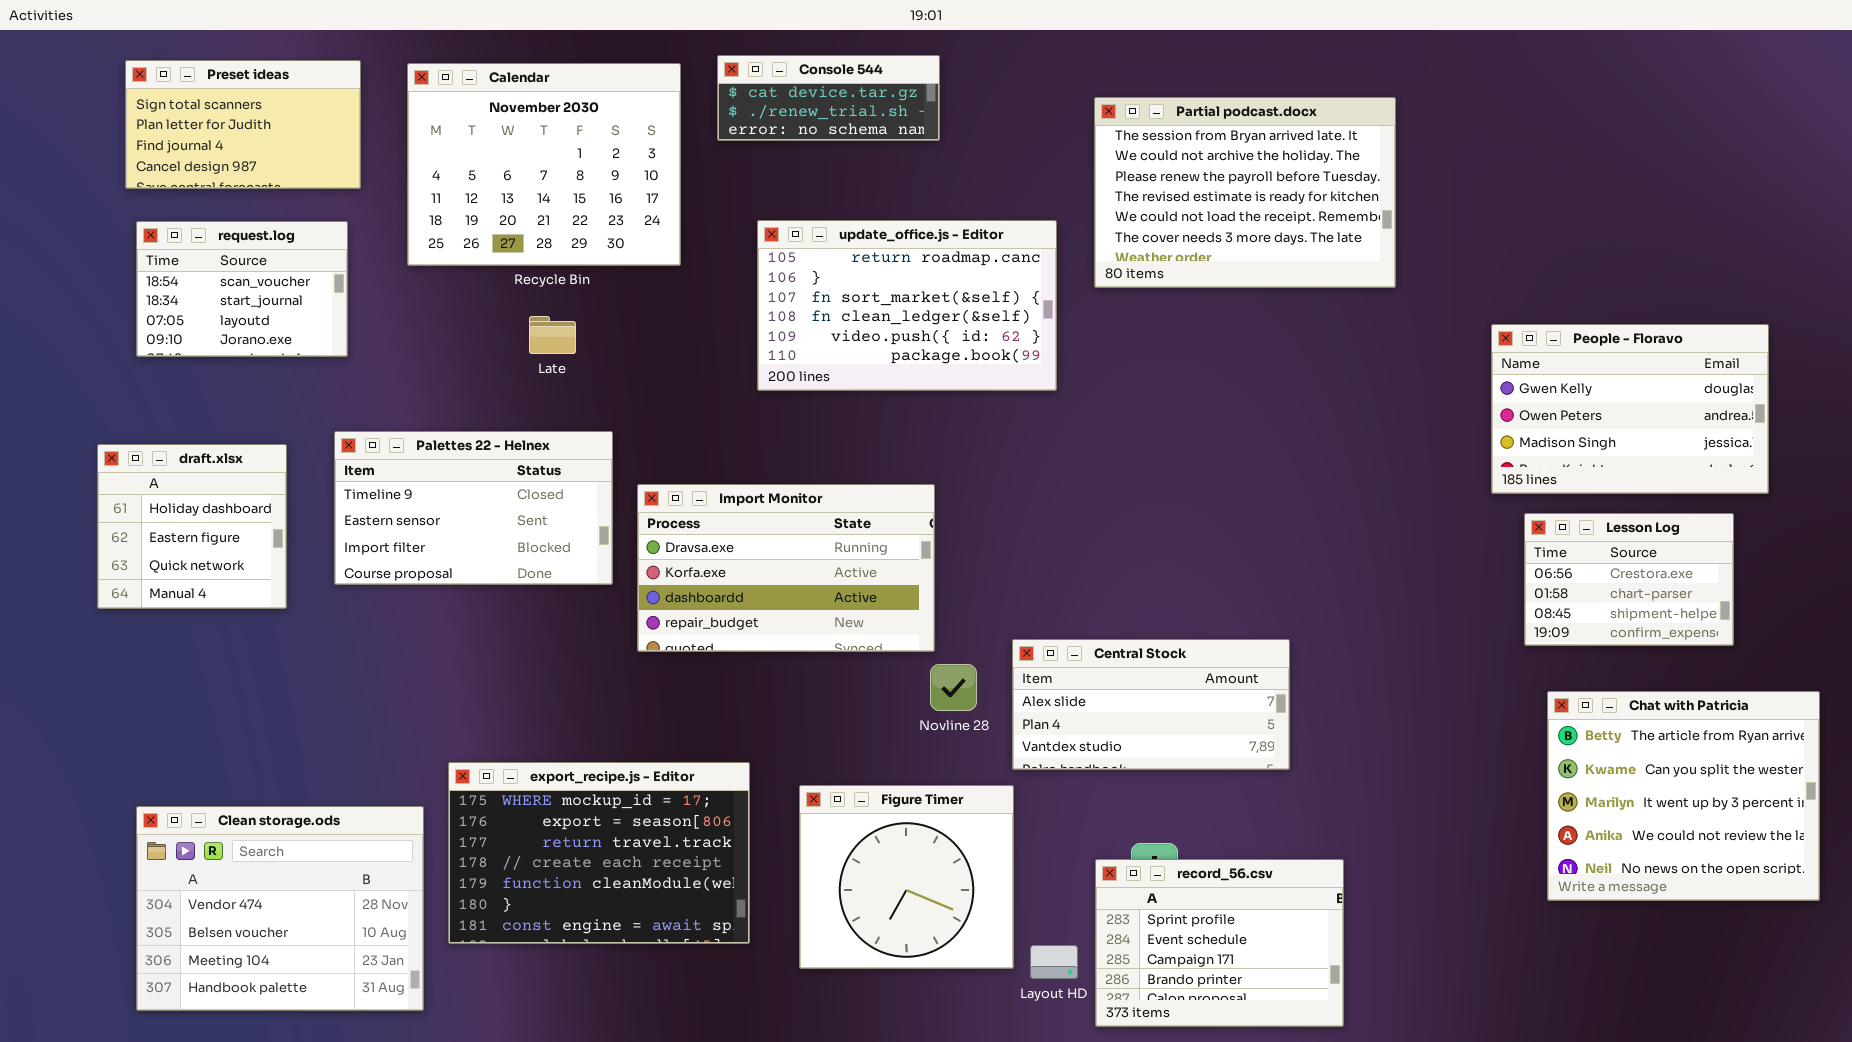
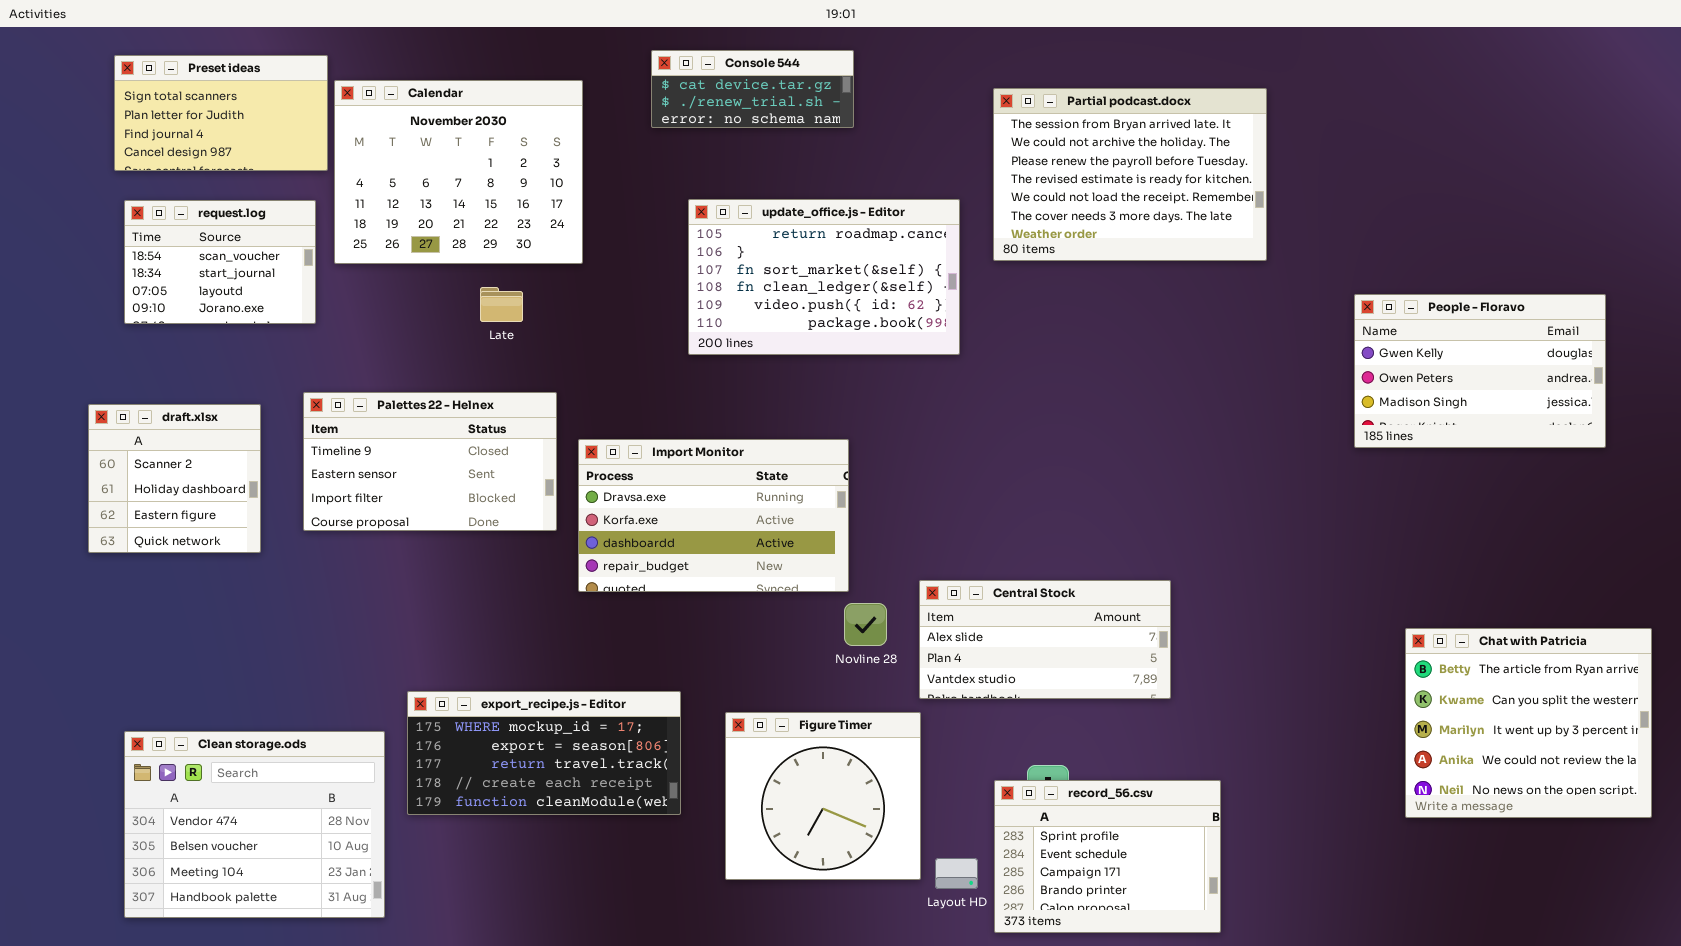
Calendar: [407,63,681,266] -> [334,80,583,264], moved
draft.xlsx: [97,444,287,609] -> [88,404,261,553], scrolled up 1 row
Lesson Log: [1524,513,1734,646] -> none, closed
export_recipe.js - Editor: [448,762,750,944] -> [407,691,681,815], resized

